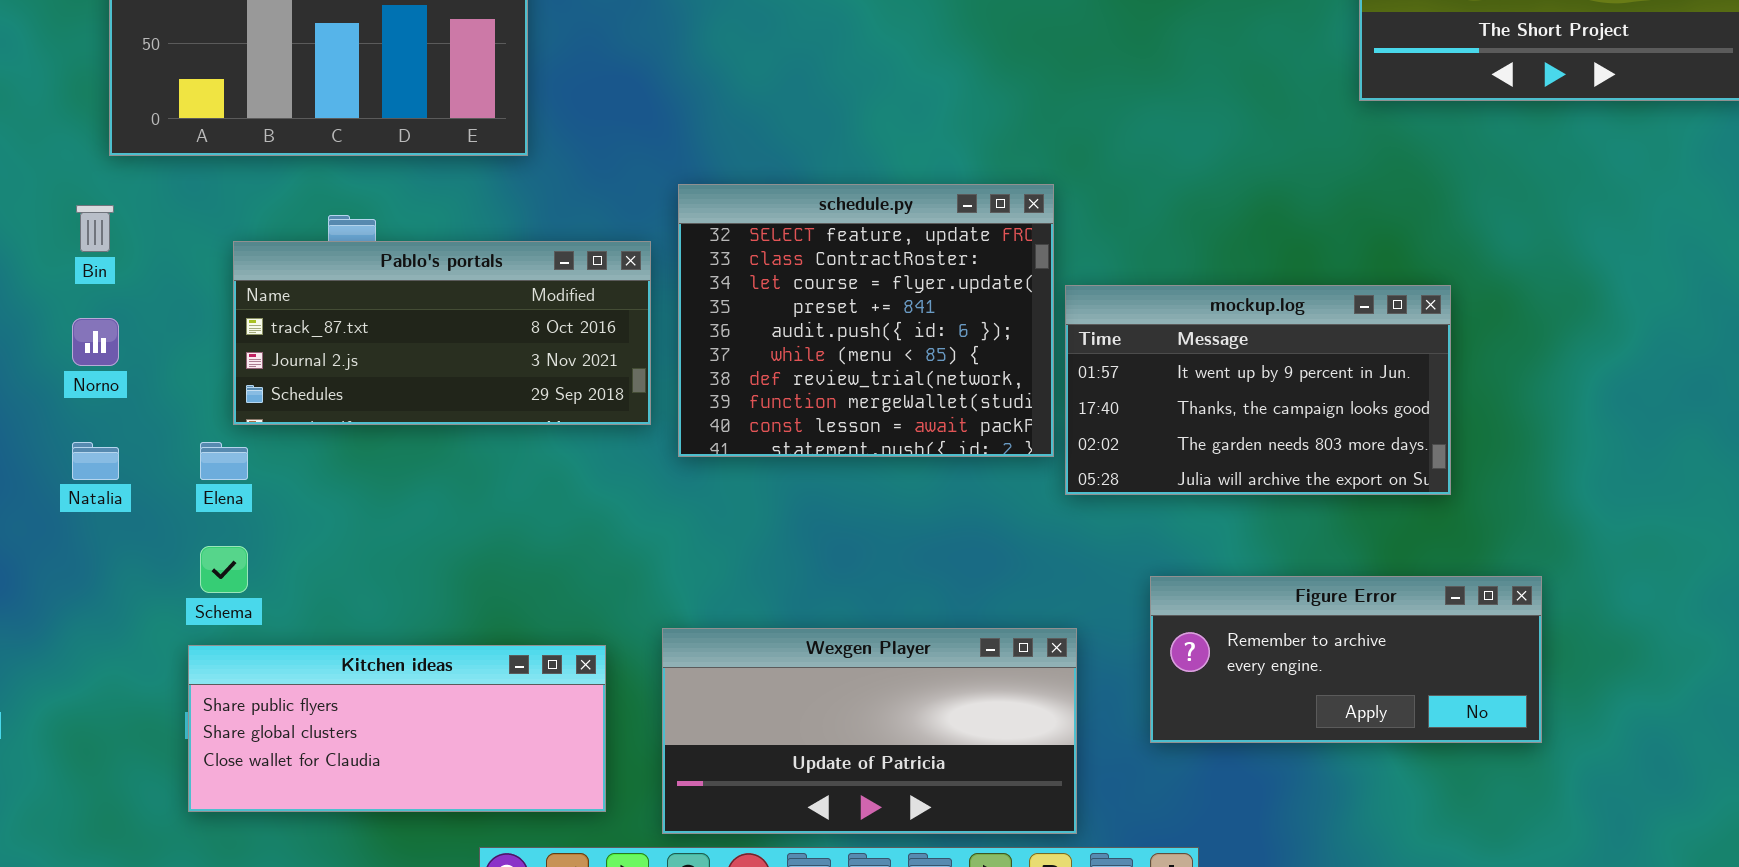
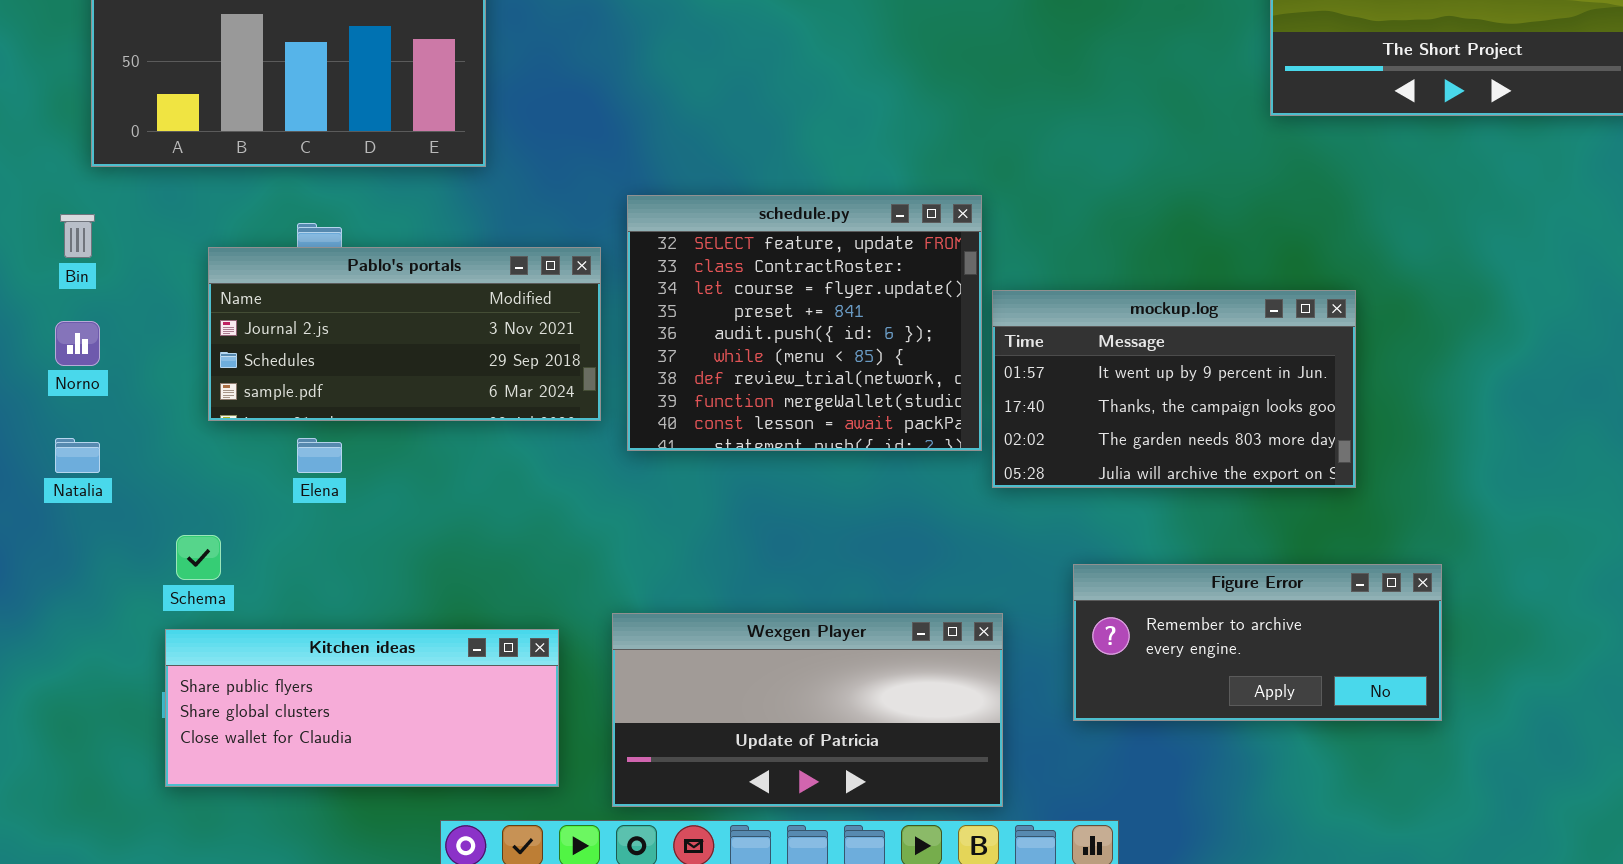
Pablo's portals: [233,241,651,425] -> [208,247,601,421], scrolled down 1 row
Elena: [200,442,248,480] -> [297,438,342,473], moved

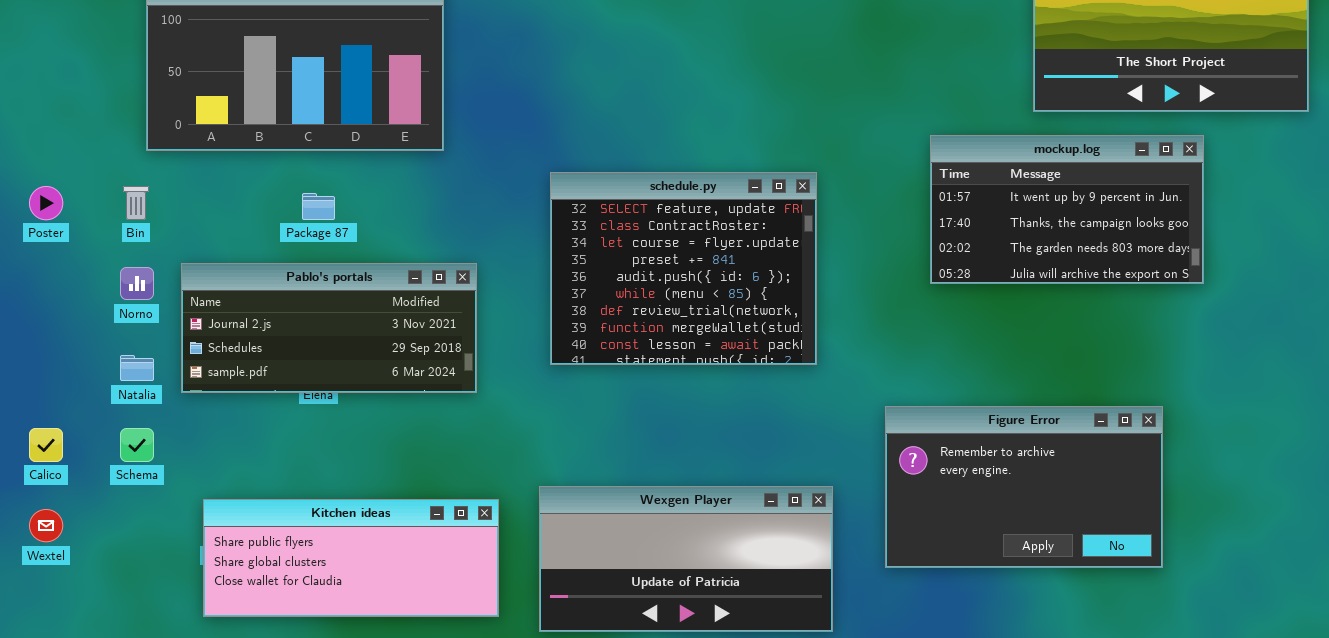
Pablo's portals: [208,247,601,421] -> [181,263,477,393], moved
mockup.log: [992,290,1356,488] -> [930,135,1204,284], moved
Schema: [176,535,221,580] -> [120,428,154,462], moved
Figure Error: [1073,564,1442,721] -> [885,406,1163,568], resized

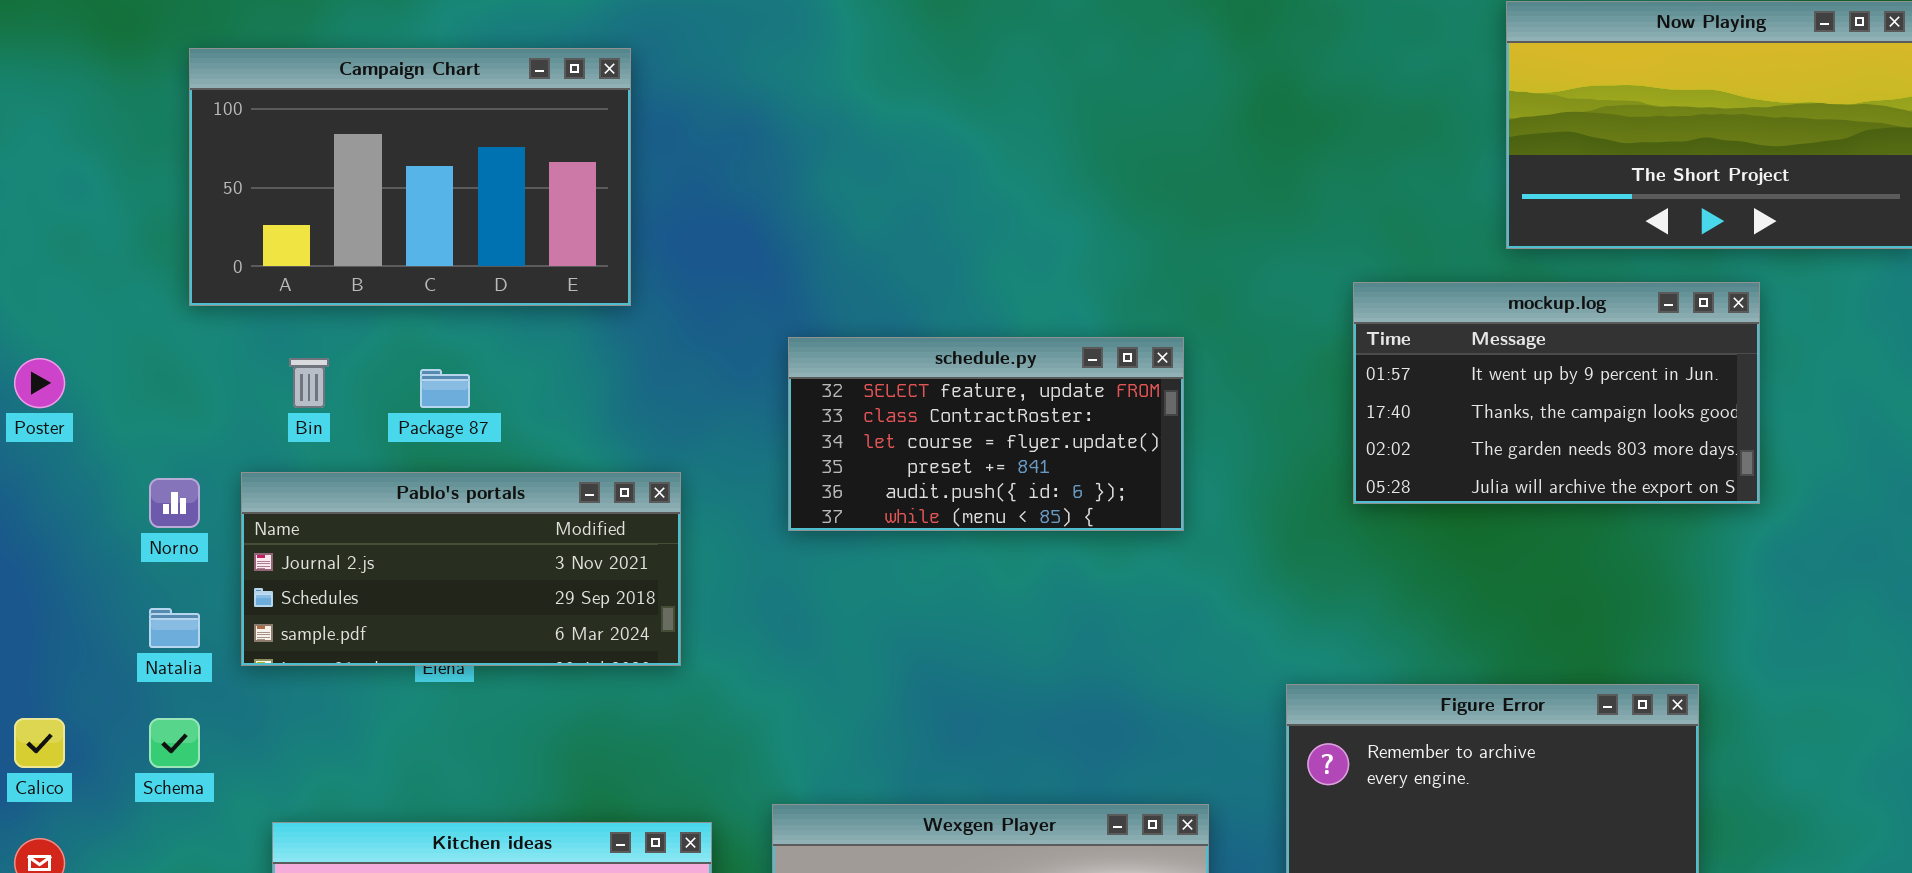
schedule.py: [550,172,817,365] -> [788,337,1184,531], resized
Bin: [123,186,149,220] -> [289,358,329,408], moved

